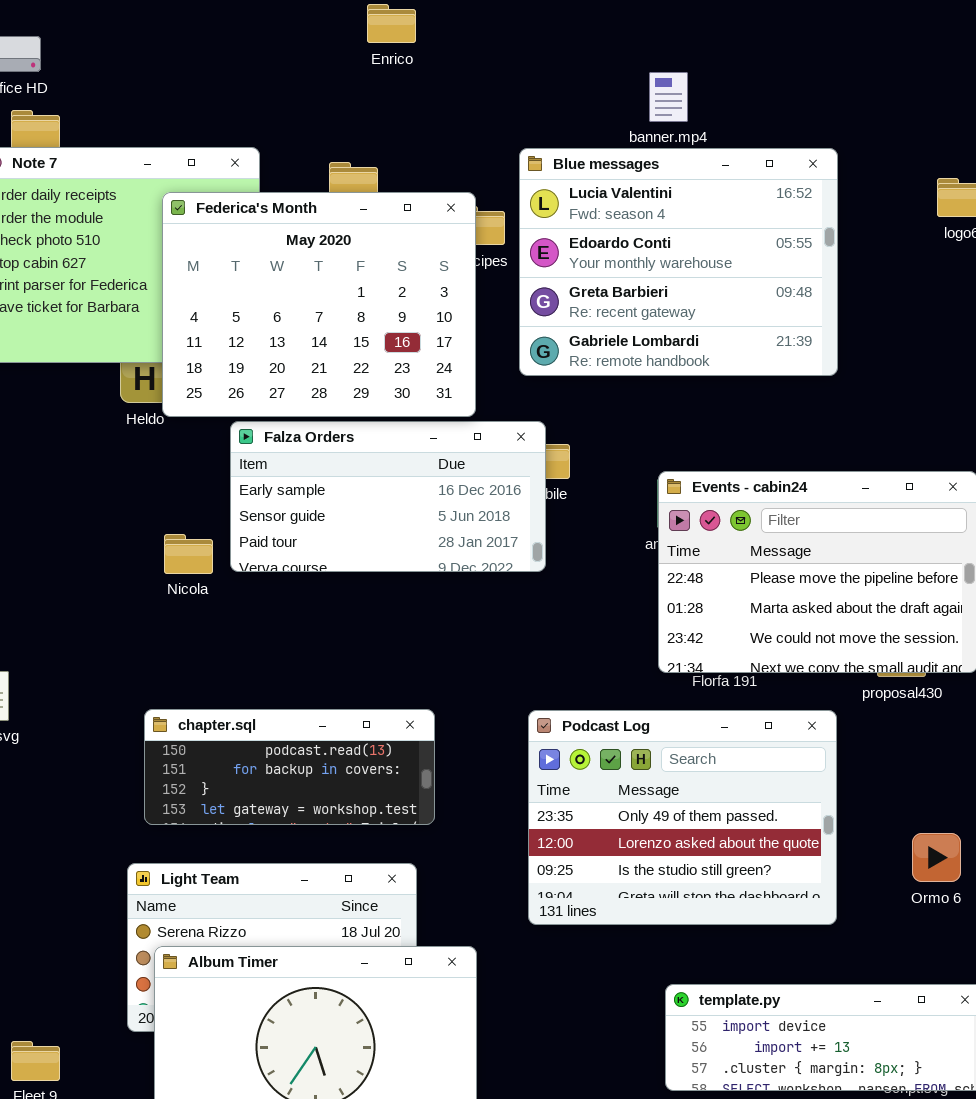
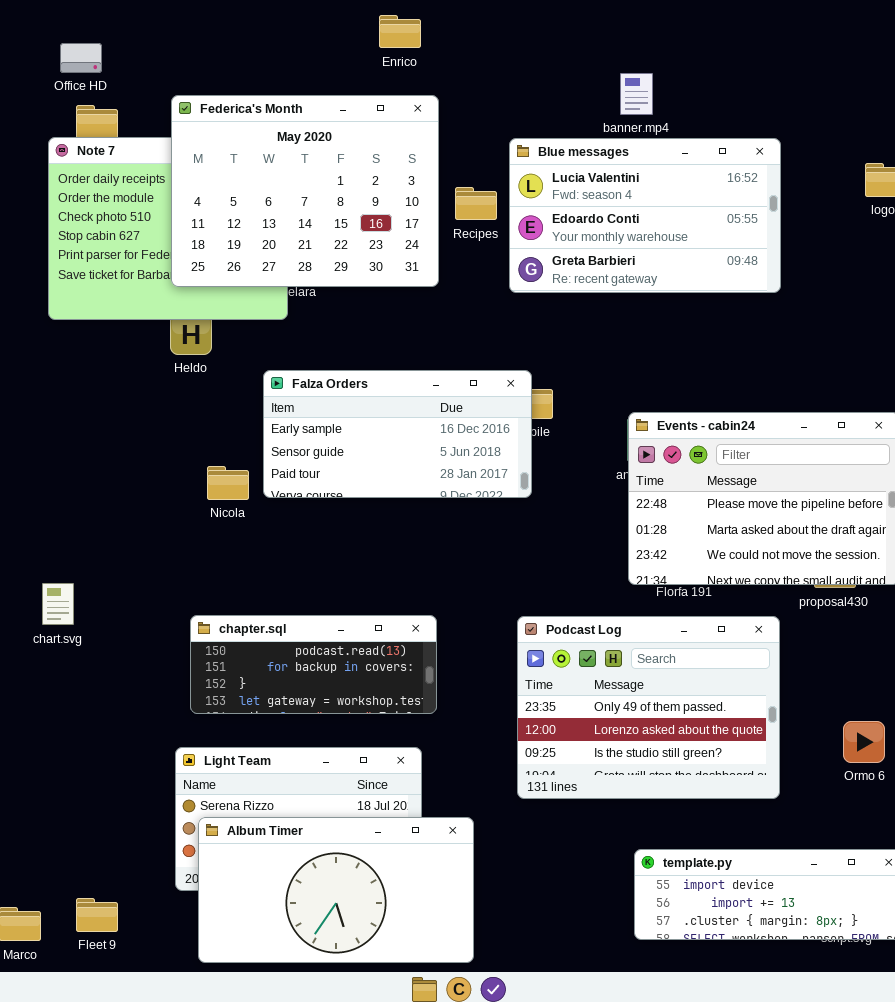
Blue messages: [519,148,838,376] -> [509,138,781,293], resized
Federica's Month: [162,192,476,417] -> [171,95,439,287], moved

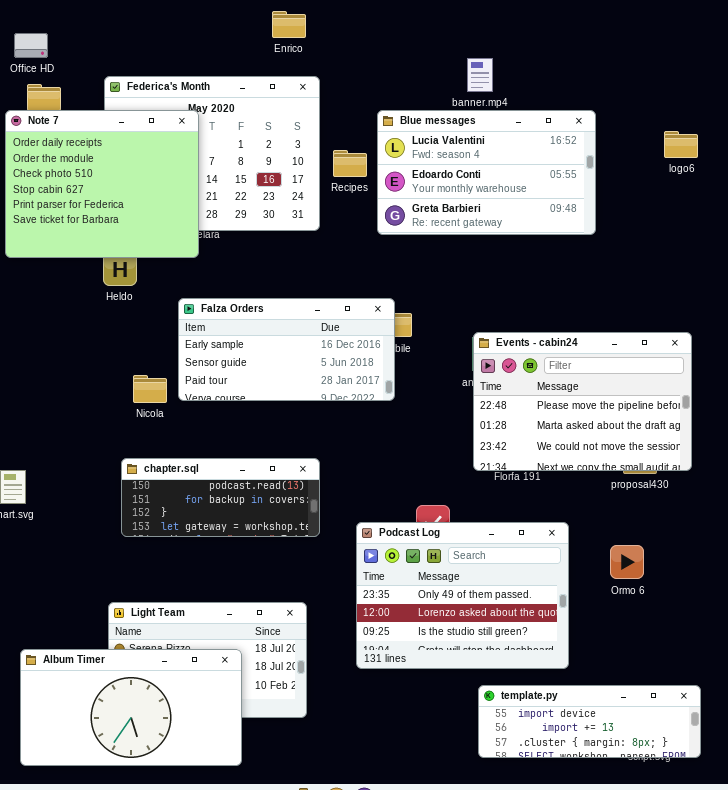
Note 7: [48,137,288,320] -> [5,110,199,258], raised
chapter.sql: [190,615,437,714] -> [121,458,320,537], moved
Podcast Log: [517,616,780,799] -> [356,522,569,669], moved
Ormo 6: [843,721,885,763] -> [610,545,644,579], moved
Album Timer: [198,817,474,963] -> [20,649,242,766], moved

